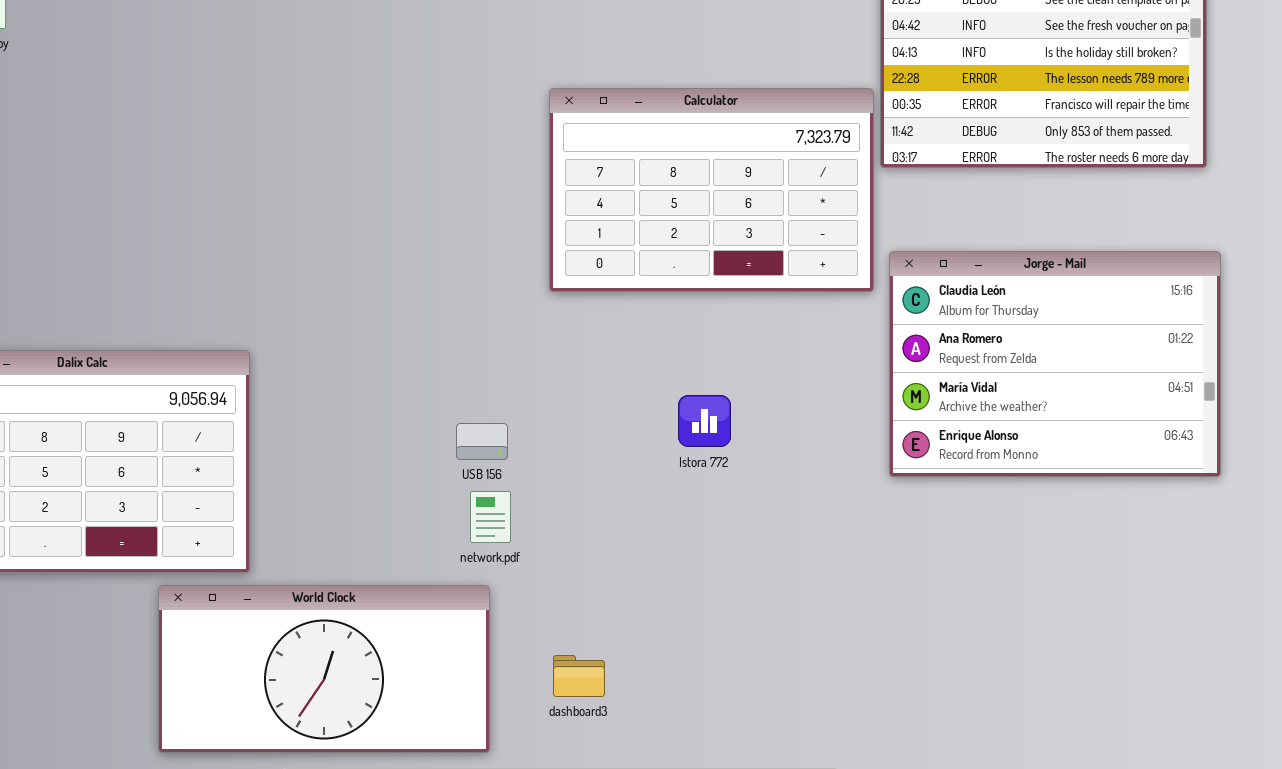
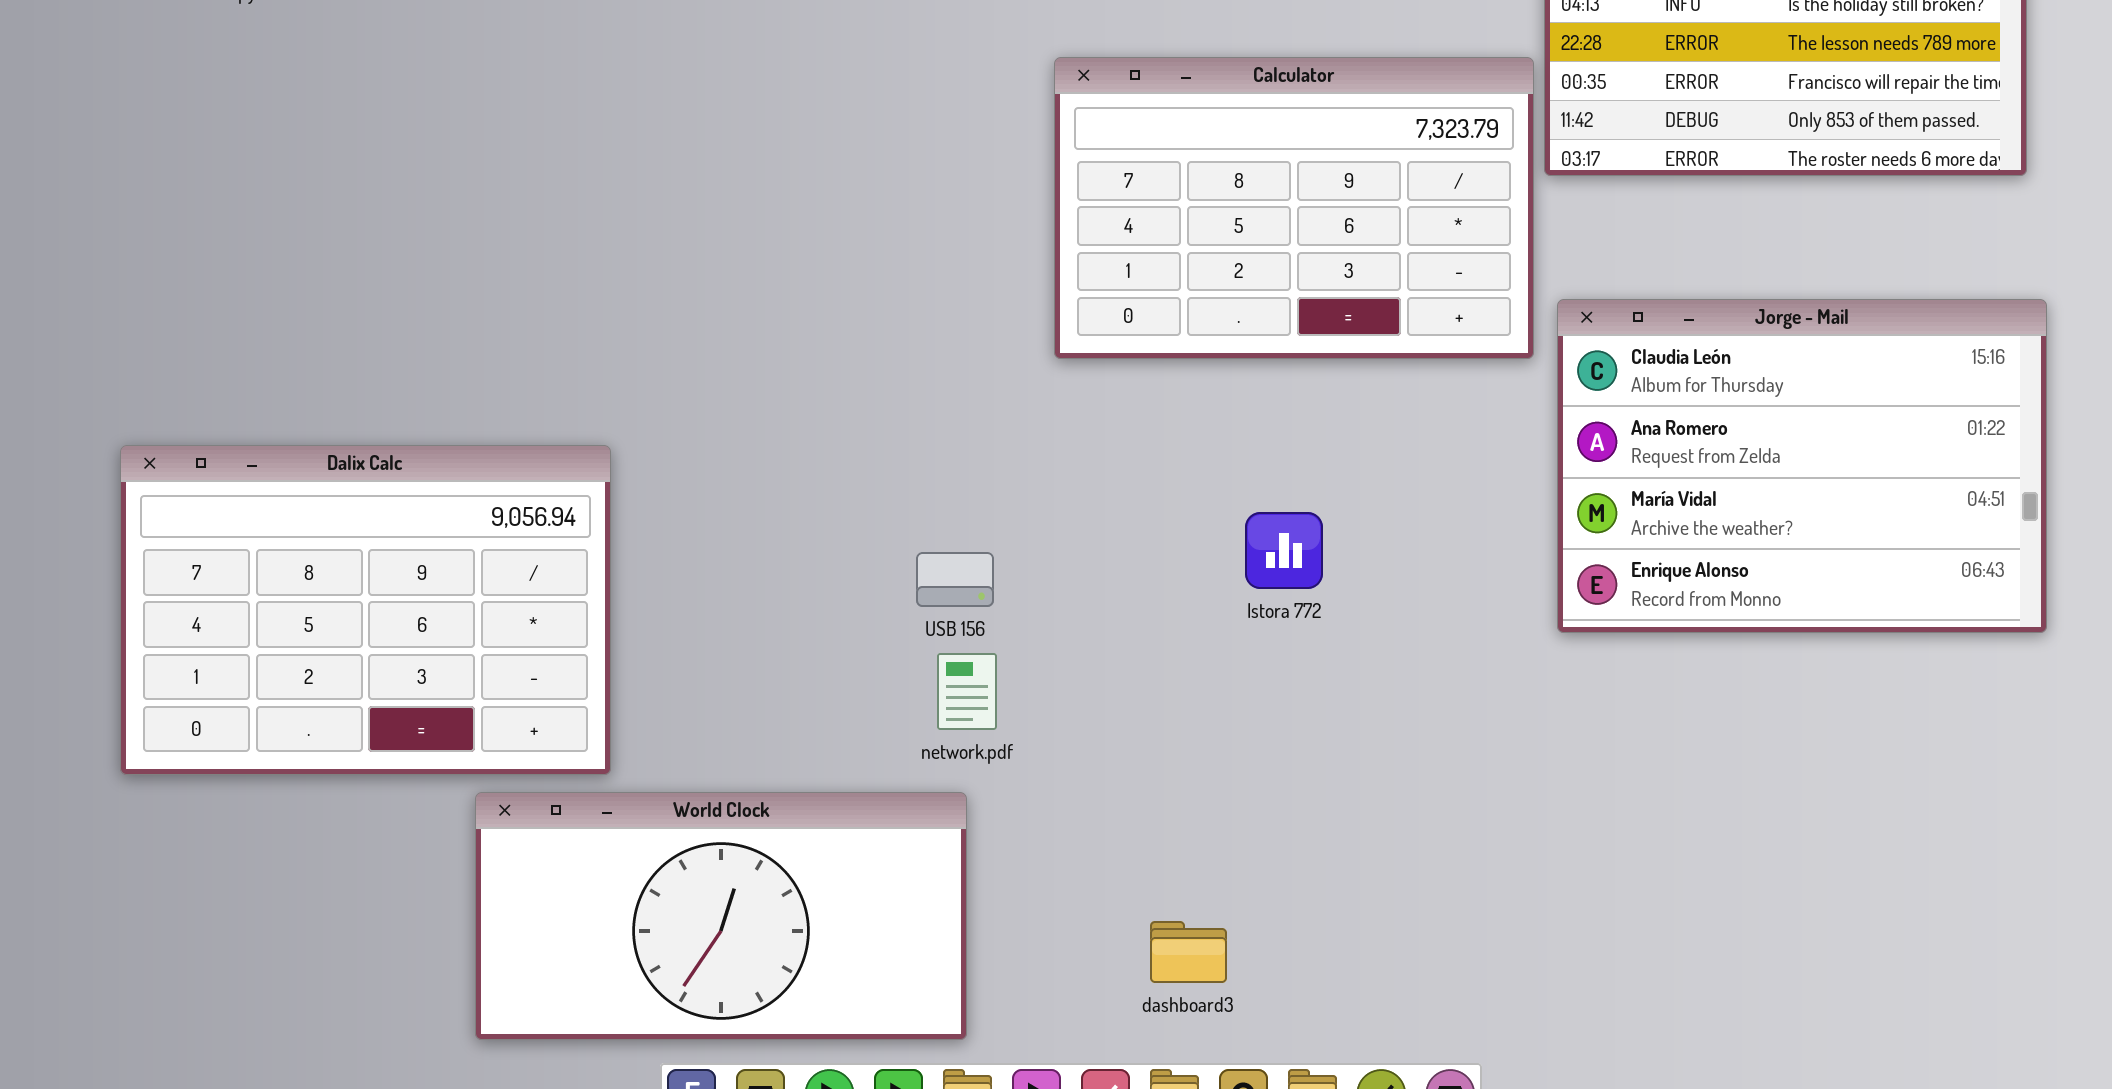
dashboard3: [553,655,605,697] -> [1150,921,1227,983], moved

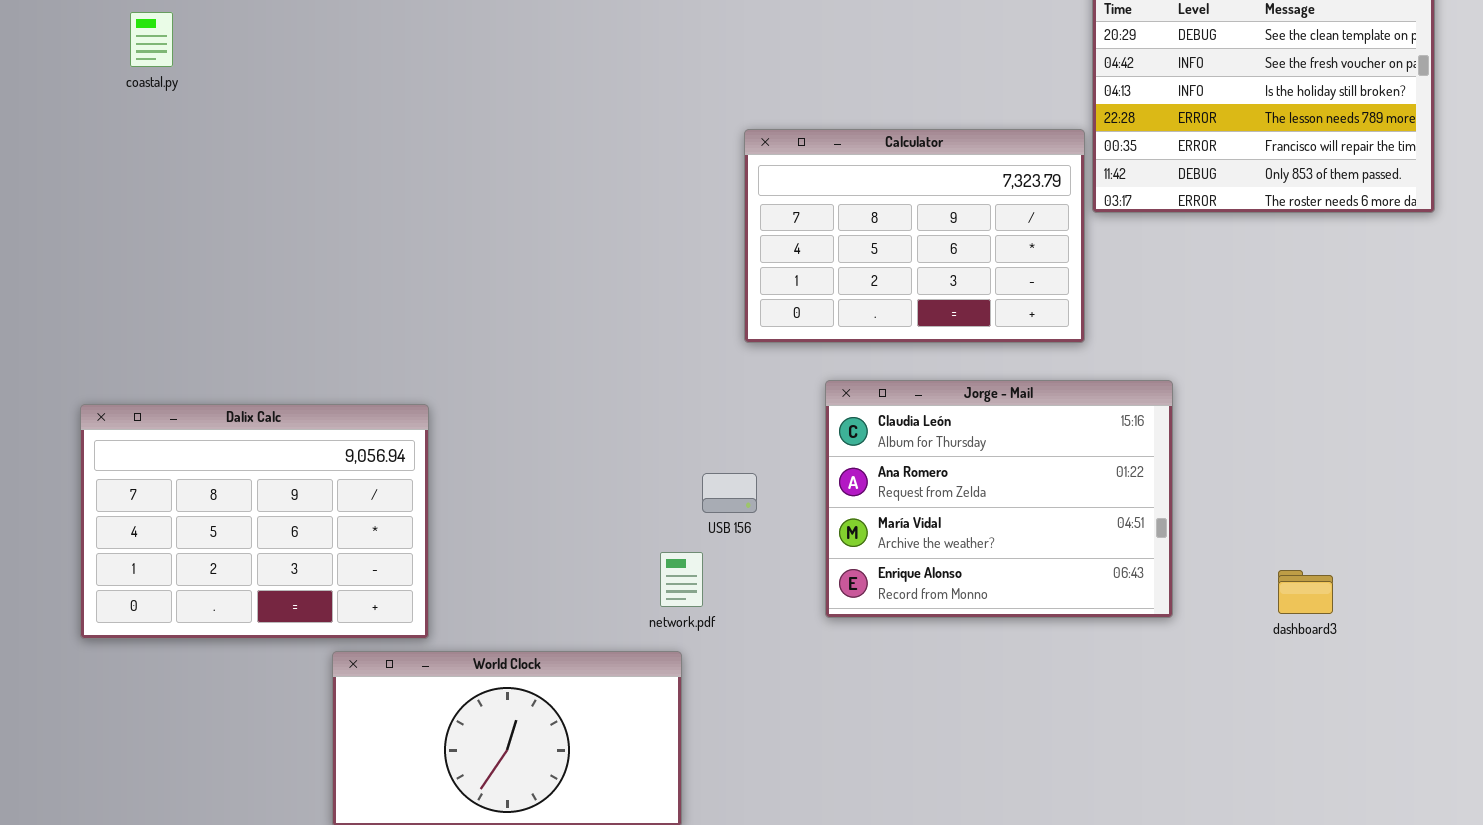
Jorge - Mail: [1557,299,2047,633] -> [825,380,1173,618], moved
USB 156: [916,552,994,607] -> [702,473,757,513], moved
dashboard3: [1150,921,1227,983] -> [1278,570,1333,614], moved

